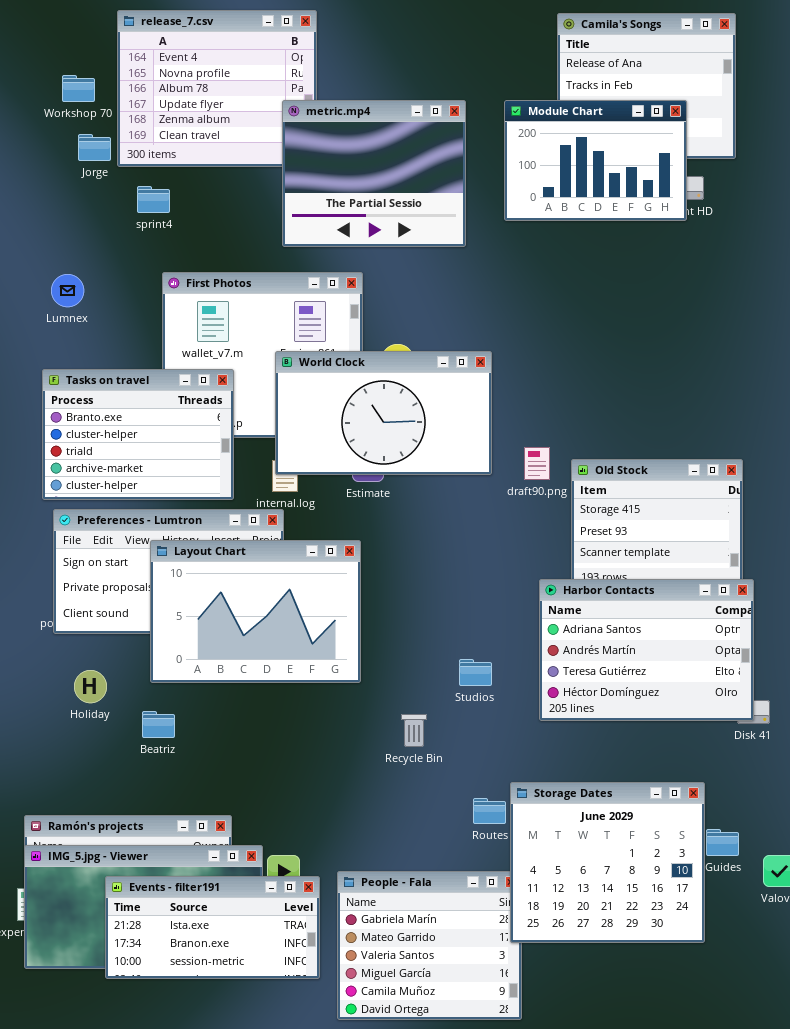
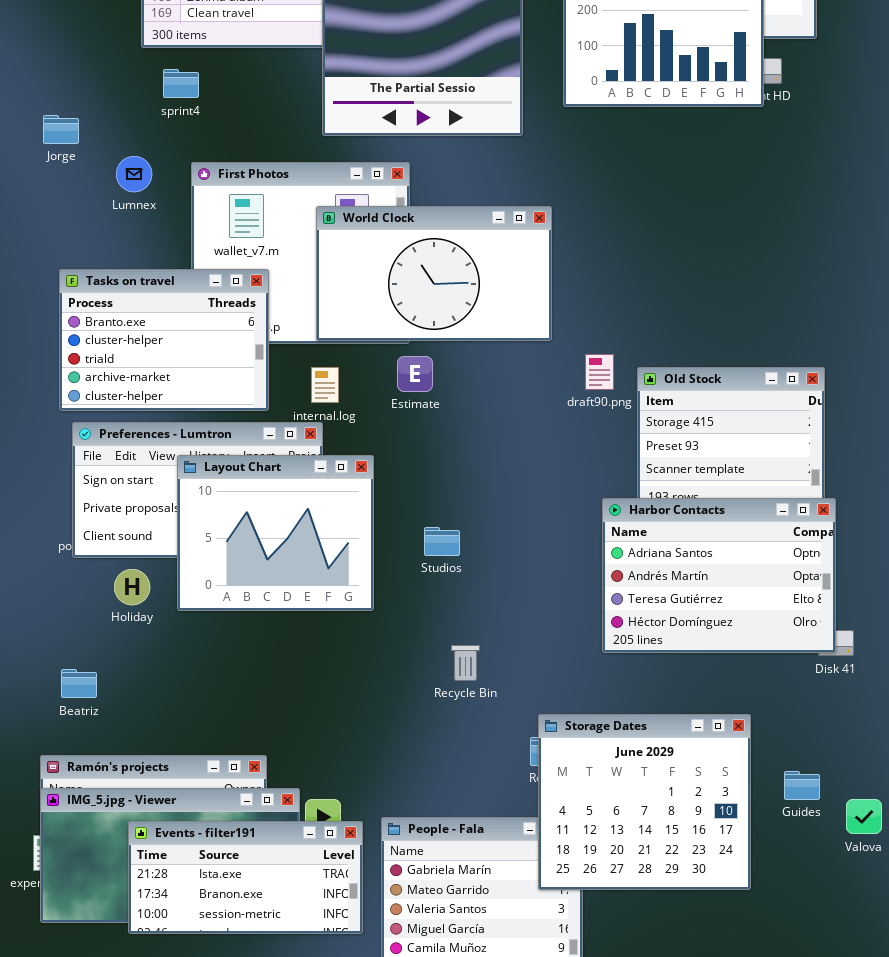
Jorge: [78,134,111,161] -> [43,115,79,144], moved
Lumnex: [51,274,84,307] -> [116,156,152,192], moved
World Clock: [275,351,492,475] -> [316,206,552,341], moved
Layout Chart: [150,540,361,683] -> [177,455,374,611], resized
Studios: [459,659,492,686] -> [424,527,460,556], moved
Holiday: [74,670,107,703] -> [114,569,150,605], moved
Beatriz: [142,711,175,738] -> [61,669,97,698], moved
Storage Dates: [510,782,705,943] -> [538,714,751,890], moved

